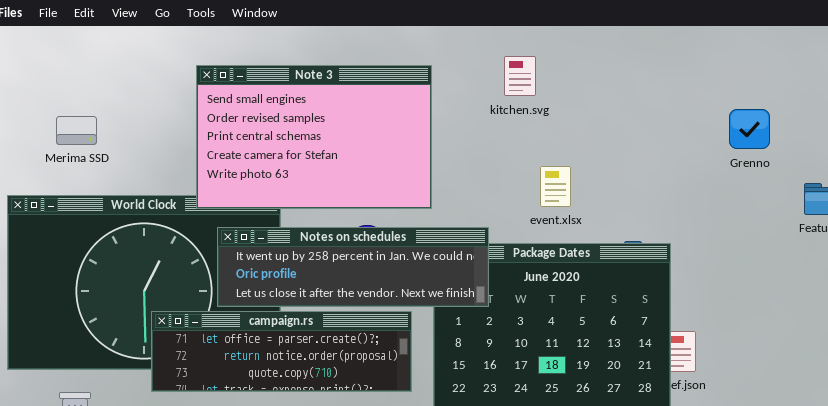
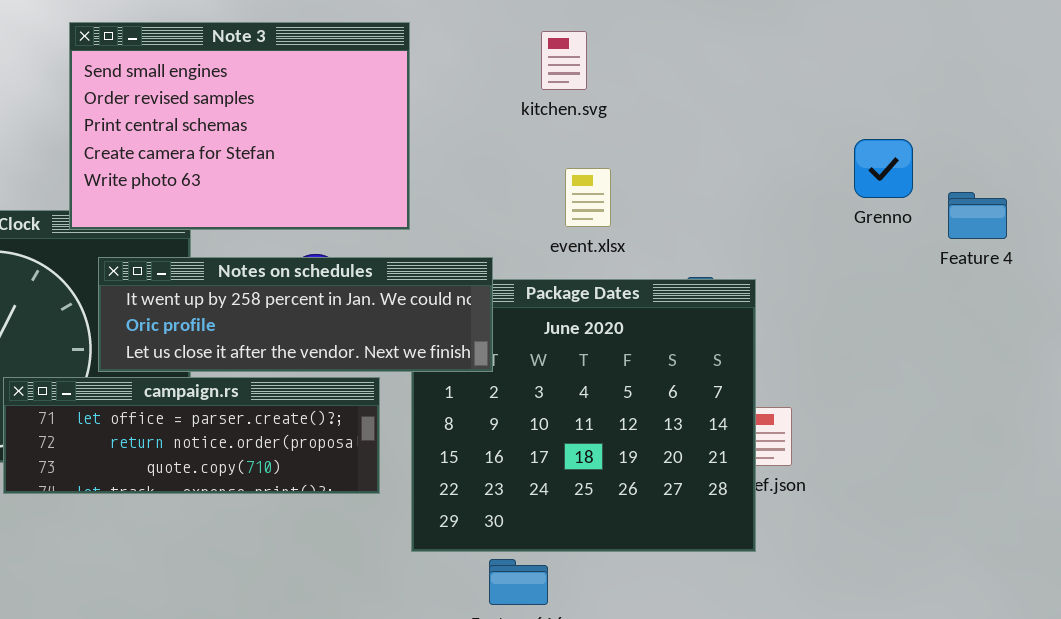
kitchen.svg: [504,56,536,96] -> [541,31,587,90], moved
Grenno: [729,109,770,149] -> [854,139,913,198], moved

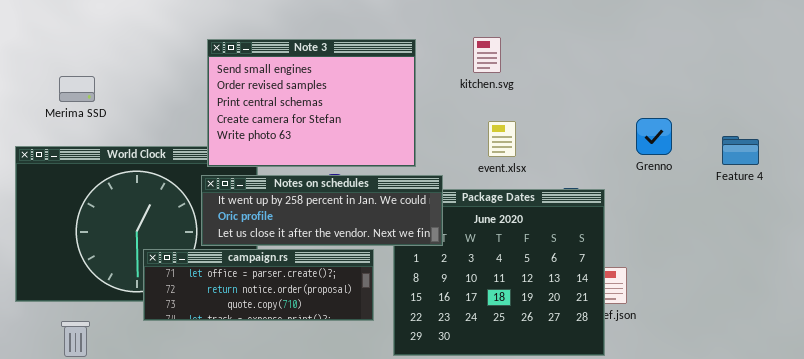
Note 3: [69,22,410,230] -> [207,39,416,167], moved
Grenno: [854,139,913,198] -> [636,118,672,155], moved

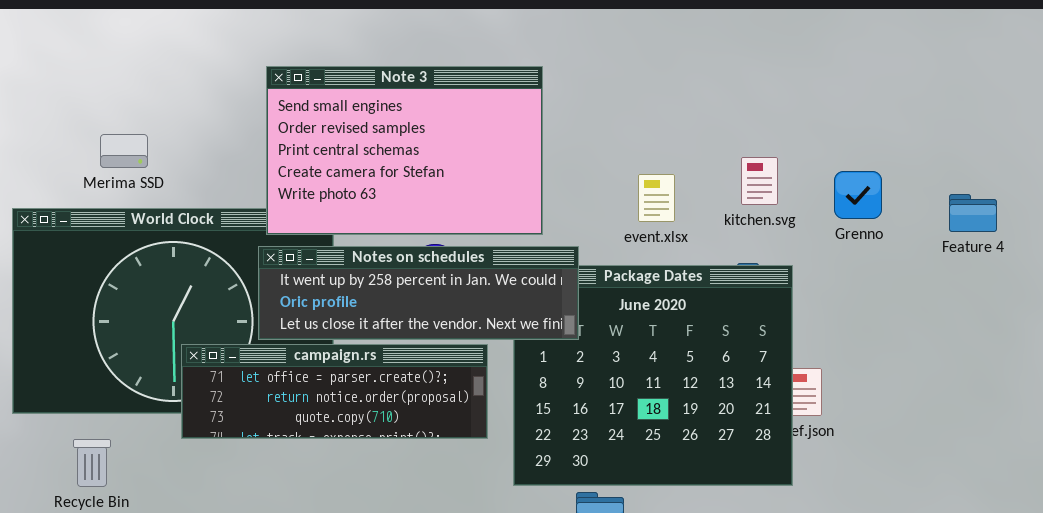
kitchen.svg: [473,37,501,73] -> [741,157,778,205], moved
Merima SSD: [59,76,95,102] -> [100,134,148,168], moved

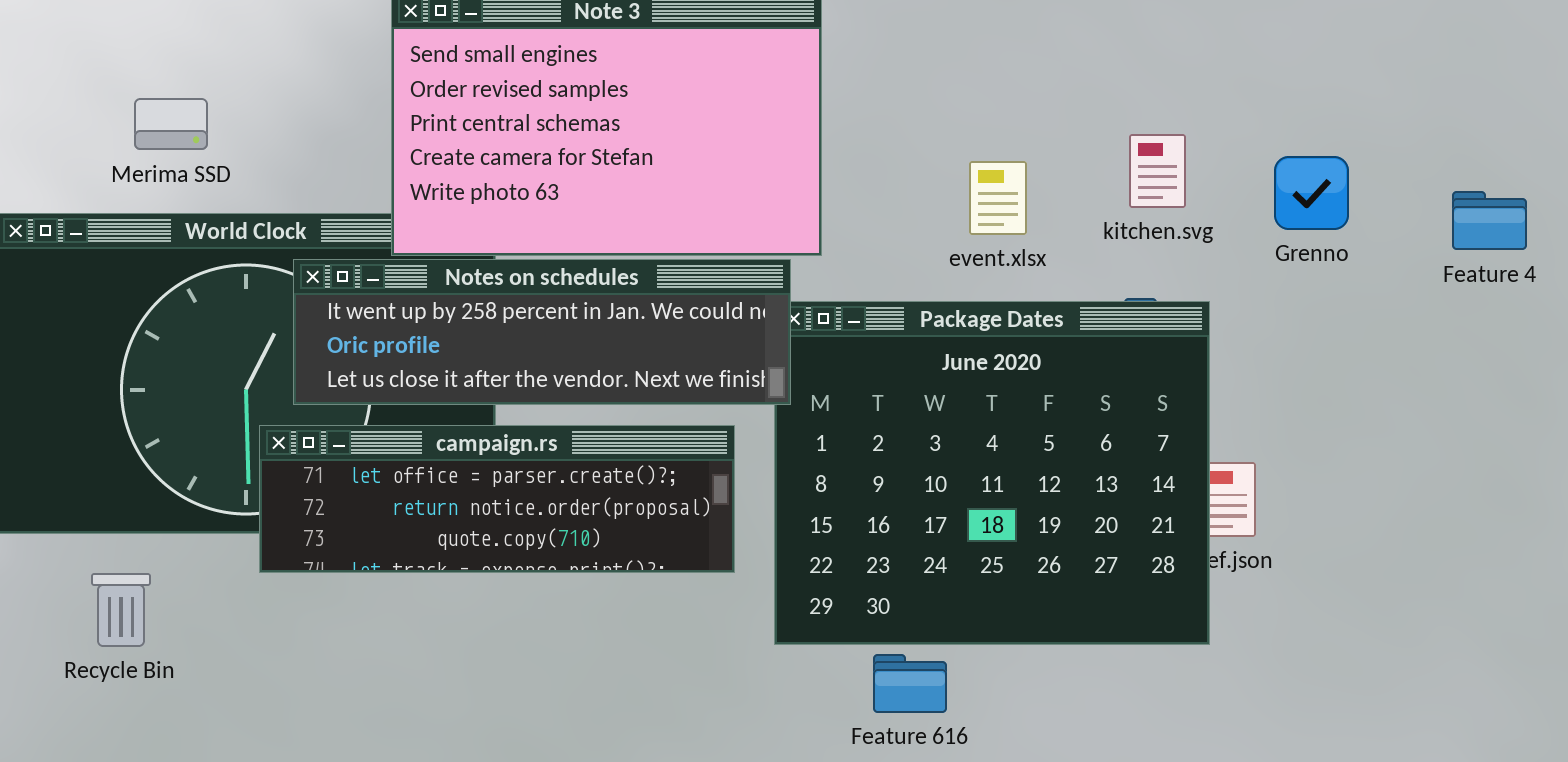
Notes on schedules: [258,246,579,340] -> [293,259,791,405], moved

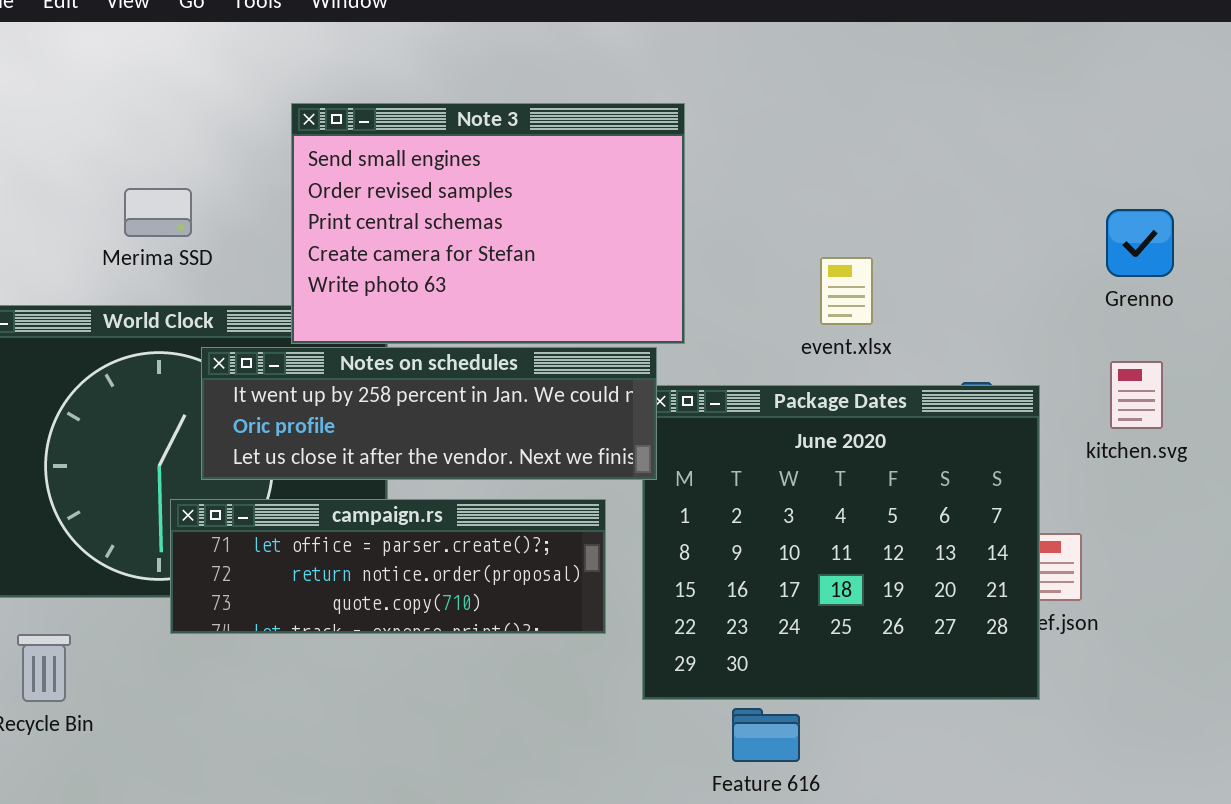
Merima SSD: [134,98,208,150] -> [124,188,192,237], moved
kitchen.svg: [1129,134,1186,208] -> [1110,361,1163,429], moved
Grenno: [1274,156,1349,230] -> [1106,209,1174,277], moved

